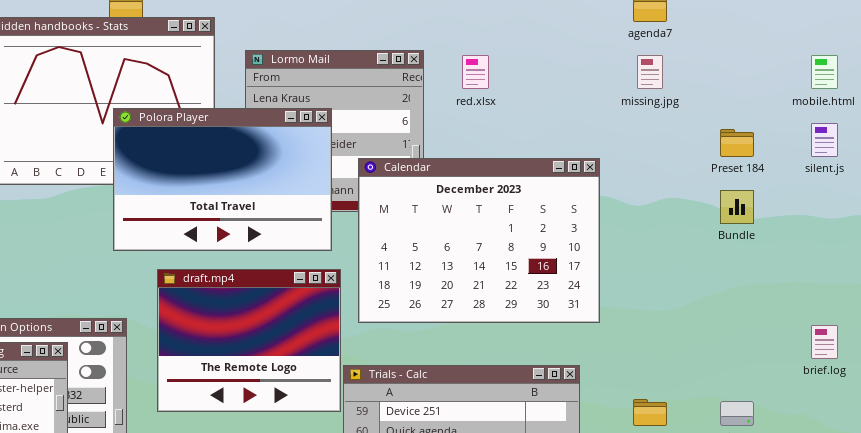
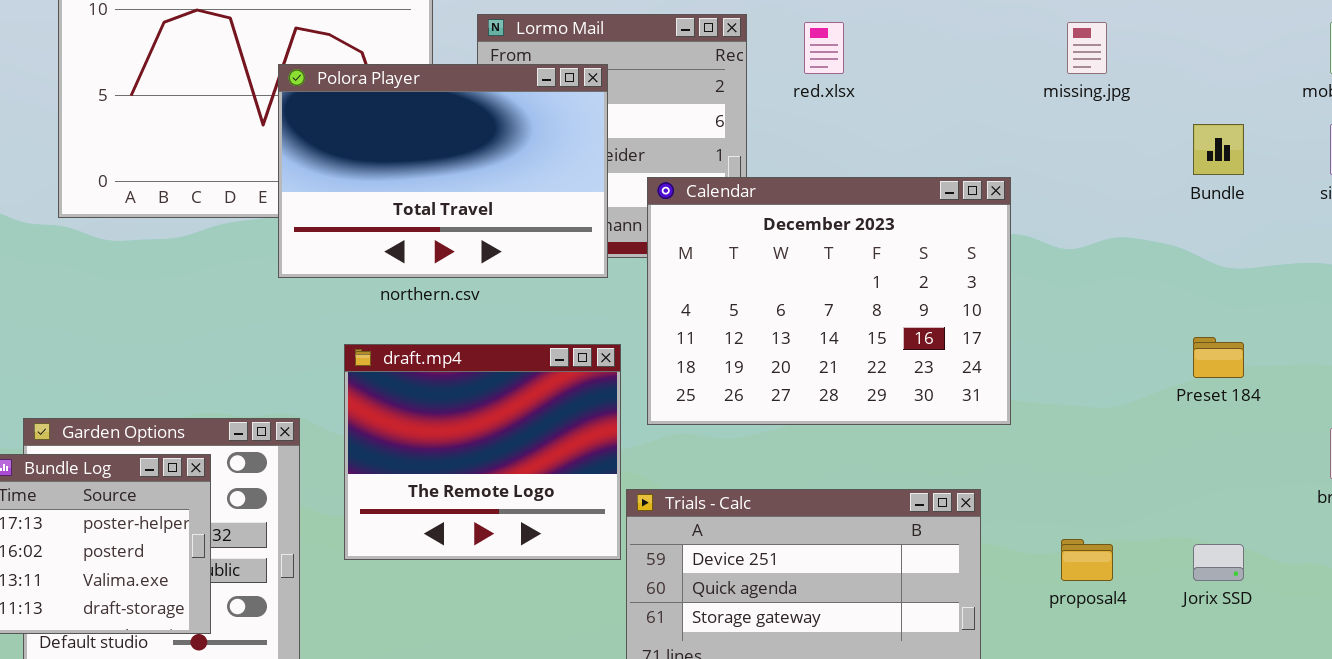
Polora Player: [113,108,332,251] -> [278,64,608,278], moved
Preset 184: [720,129,754,157] -> [1193,337,1244,378], moved
Bundle: [720,190,754,224] -> [1193,124,1244,175], moved

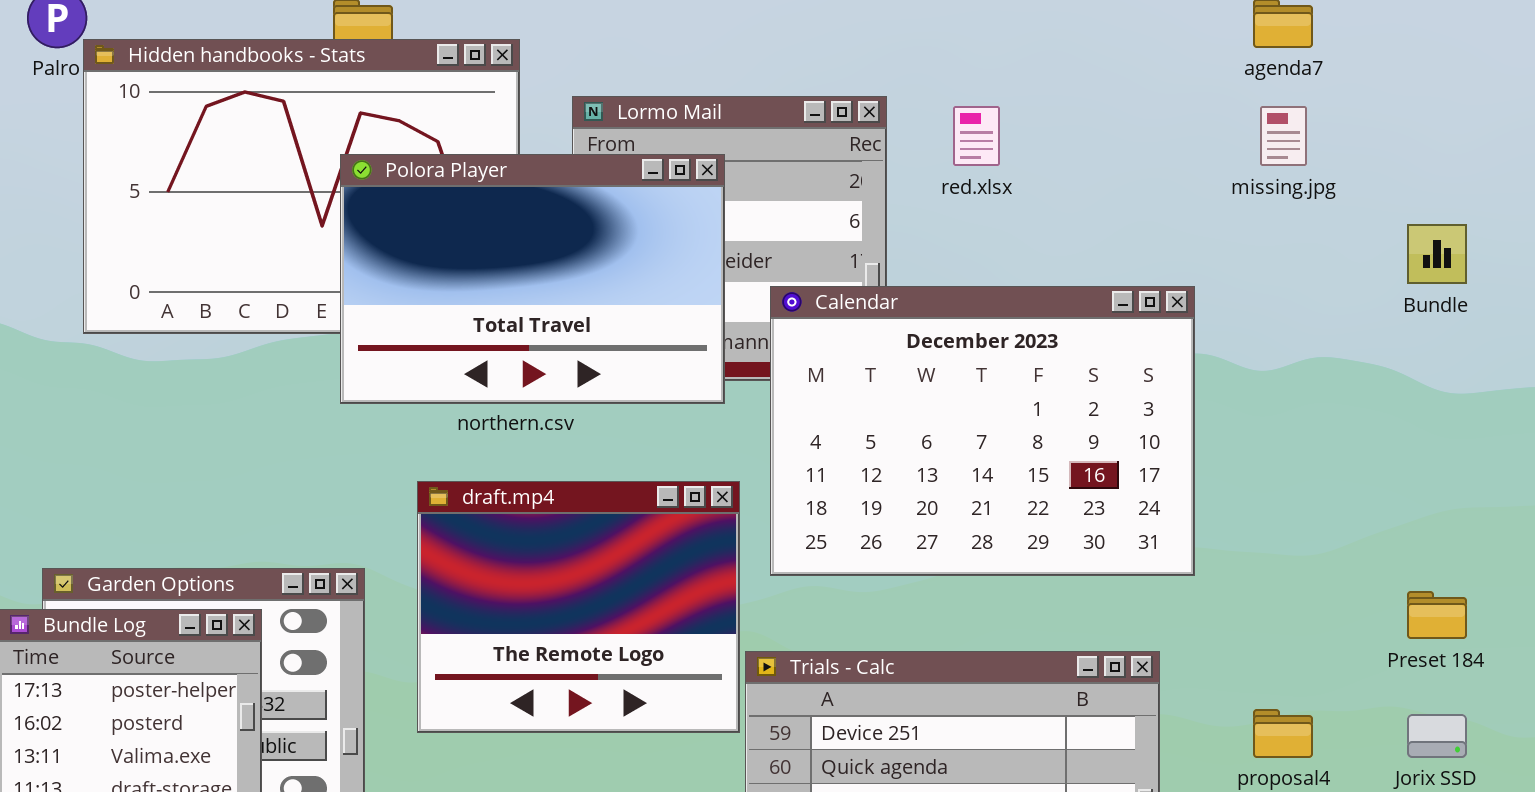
Preset 184: [1193,337,1244,378] -> [1407,591,1467,639], moved

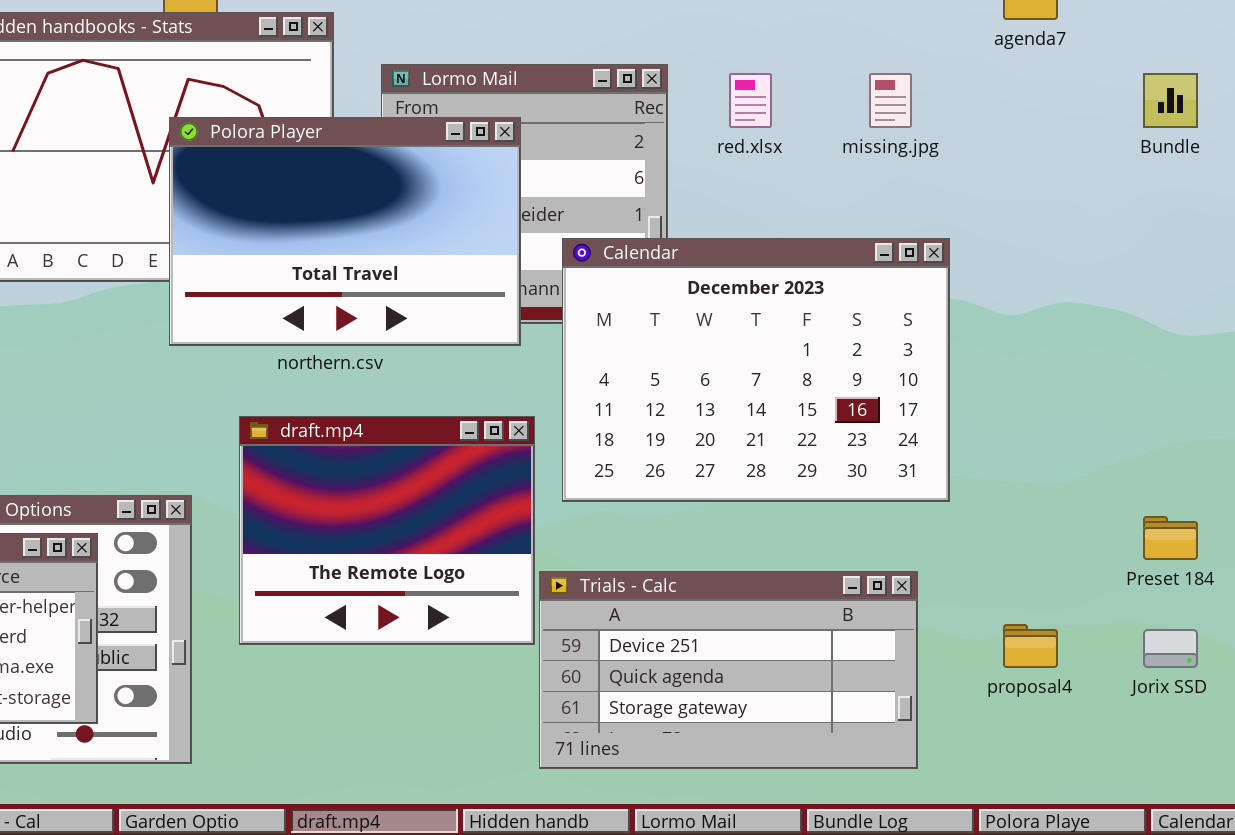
missing.jpg: [1260,106,1307,166] -> [869,73,912,128], moved
Bundle: [1407,224,1467,284] -> [1143,73,1198,128], moved

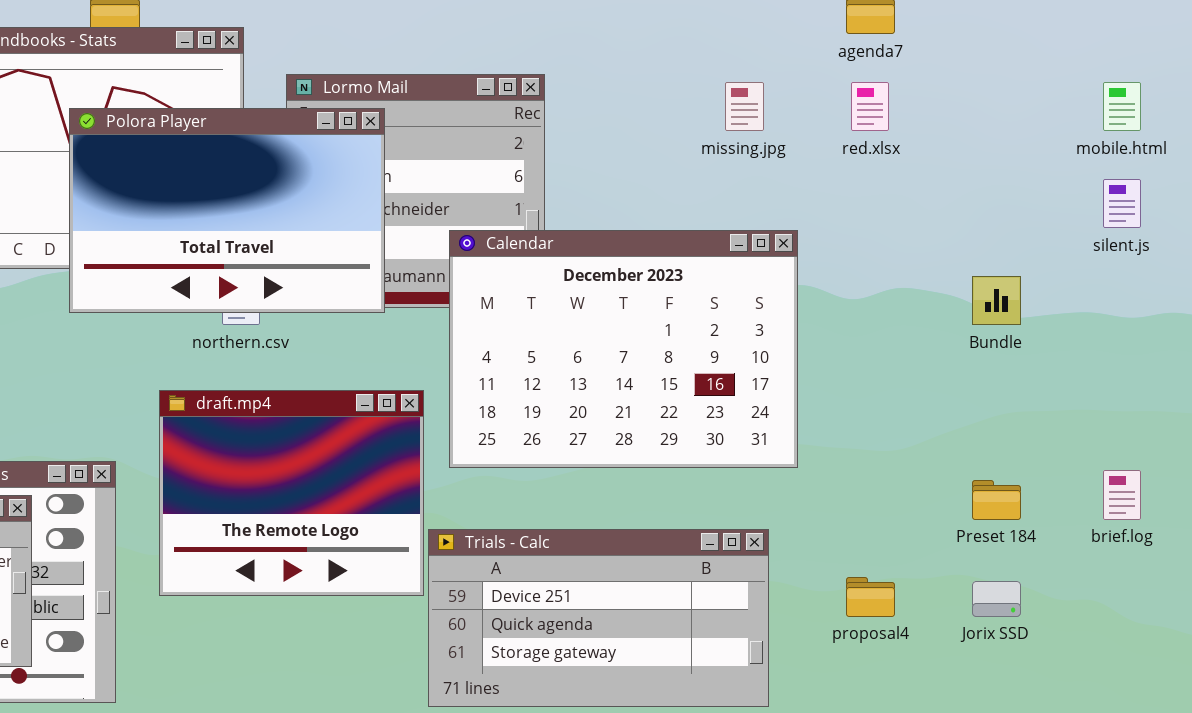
red.xlsx: [729,73,772,128] -> [851,82,889,131], moved
Bundle: [1143,73,1198,128] -> [972,276,1021,325], moved
Polora Player: [169,117,521,346] -> [69,108,385,313], moved

